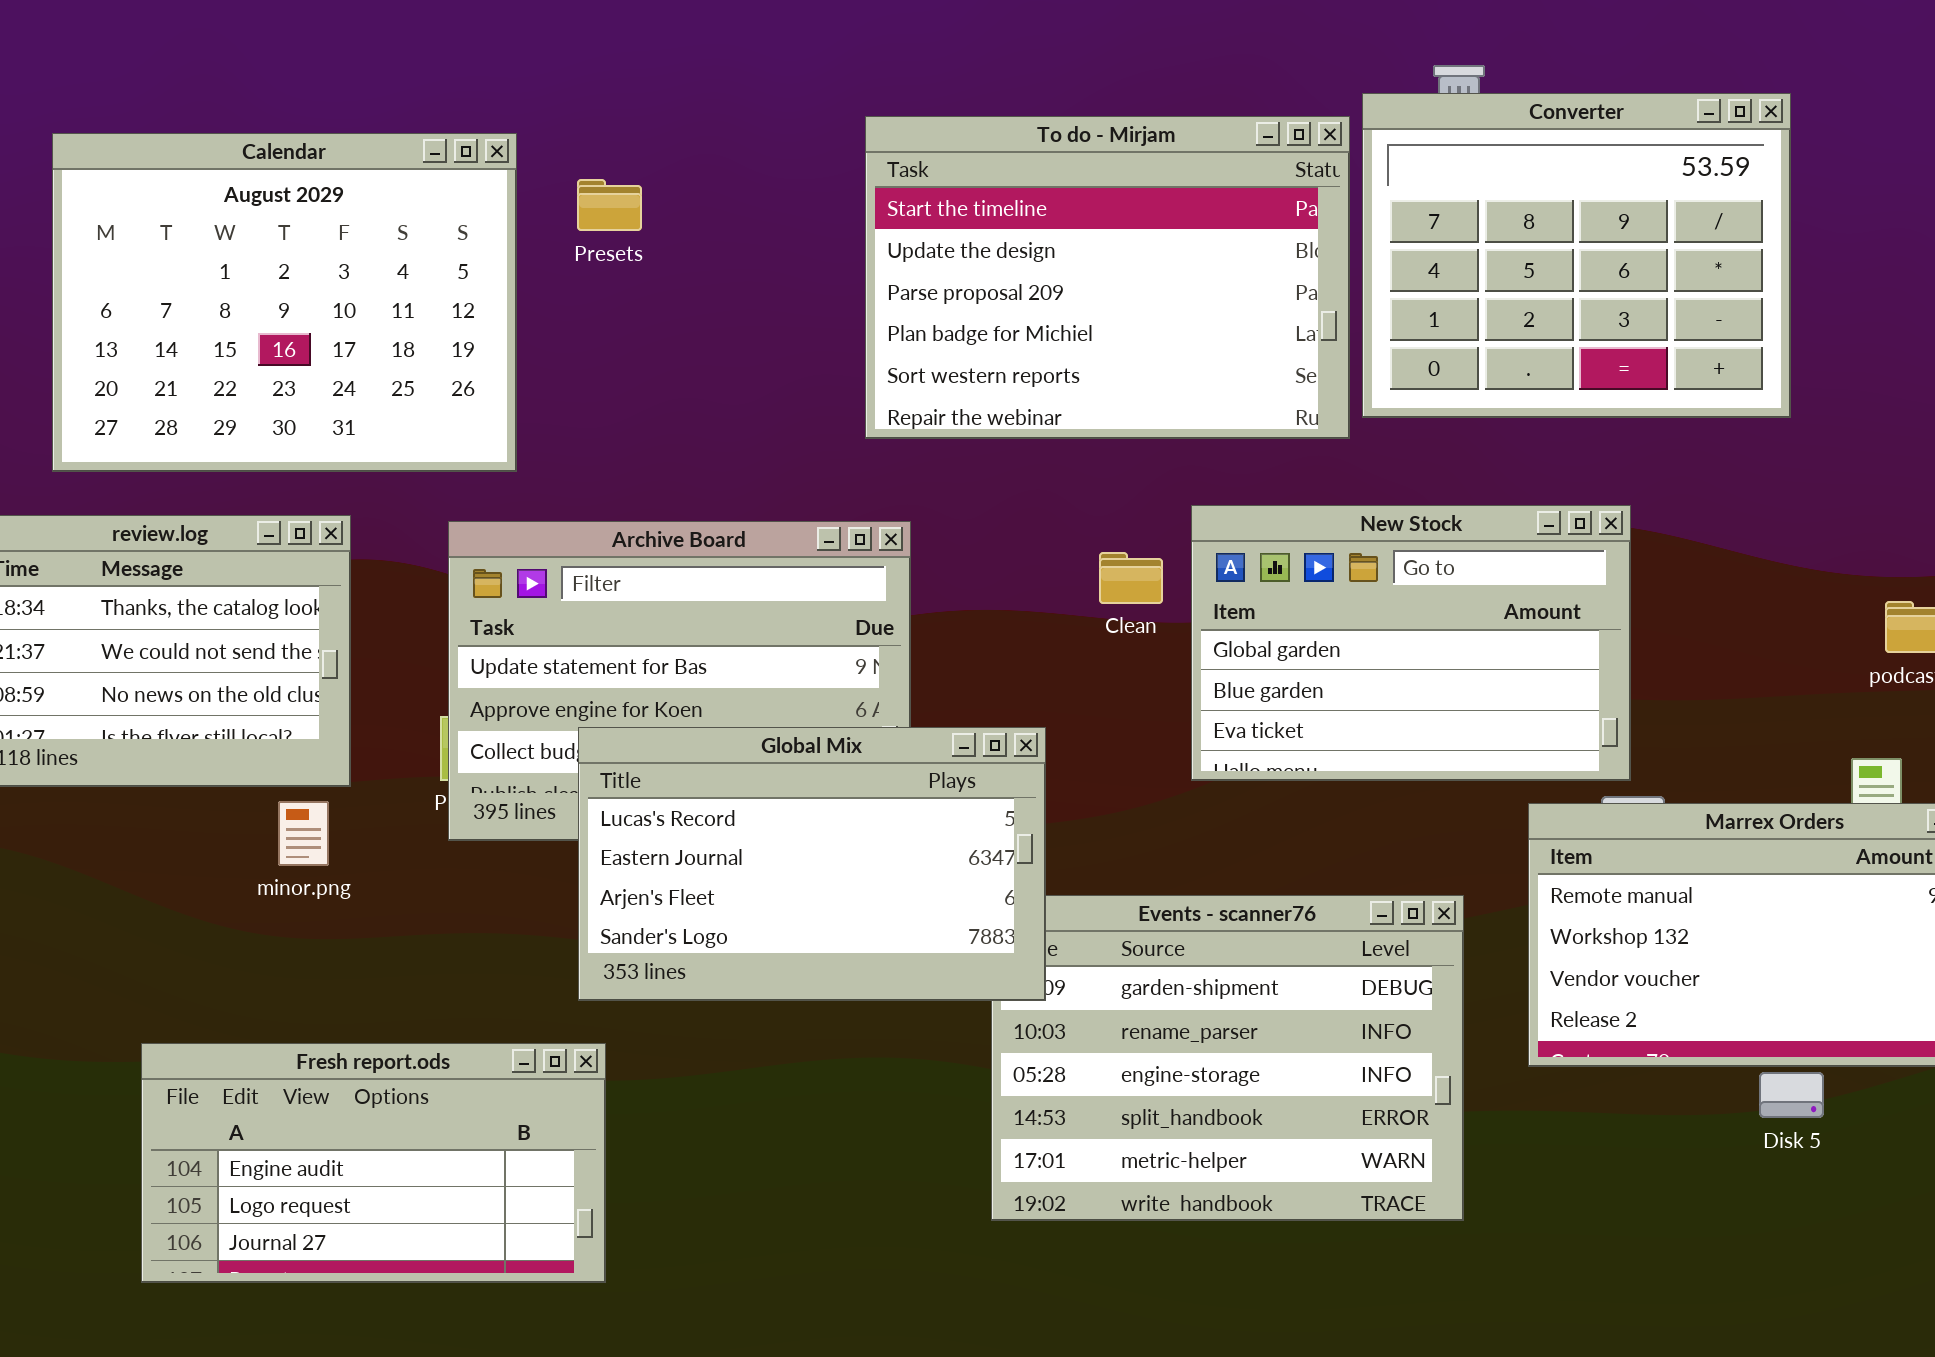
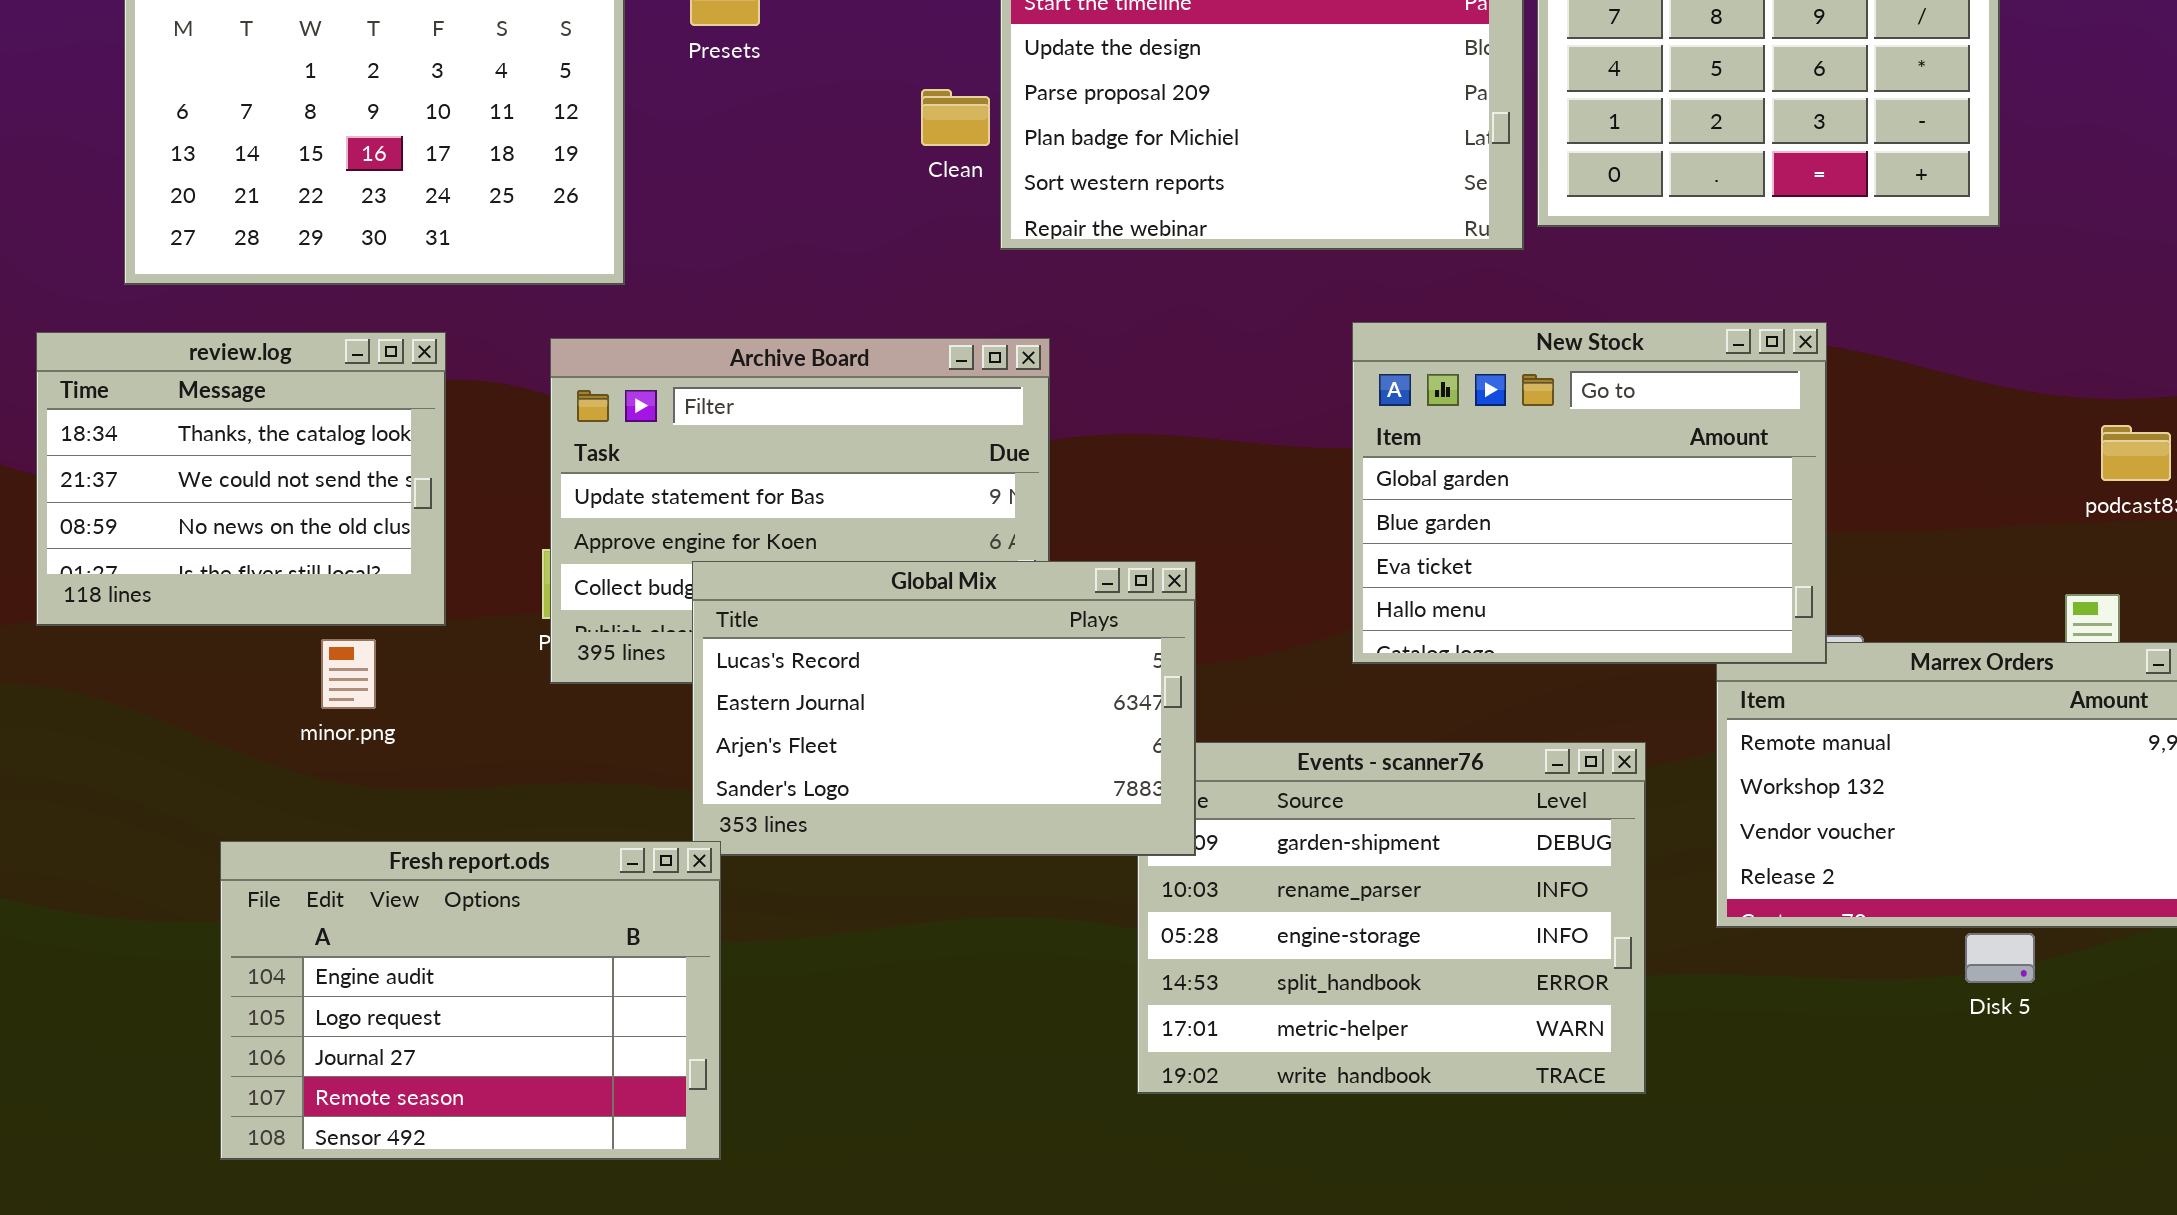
New Stock: [1191,505,1631,781] -> [1352,322,1827,664], resized
Clean: [1099,552,1163,604] -> [921,89,990,146], moved
minor.png: [278,801,329,866] -> [321,639,376,709], moved
Fresh report.ods: [141,1043,606,1283] -> [220,841,721,1160], resized

